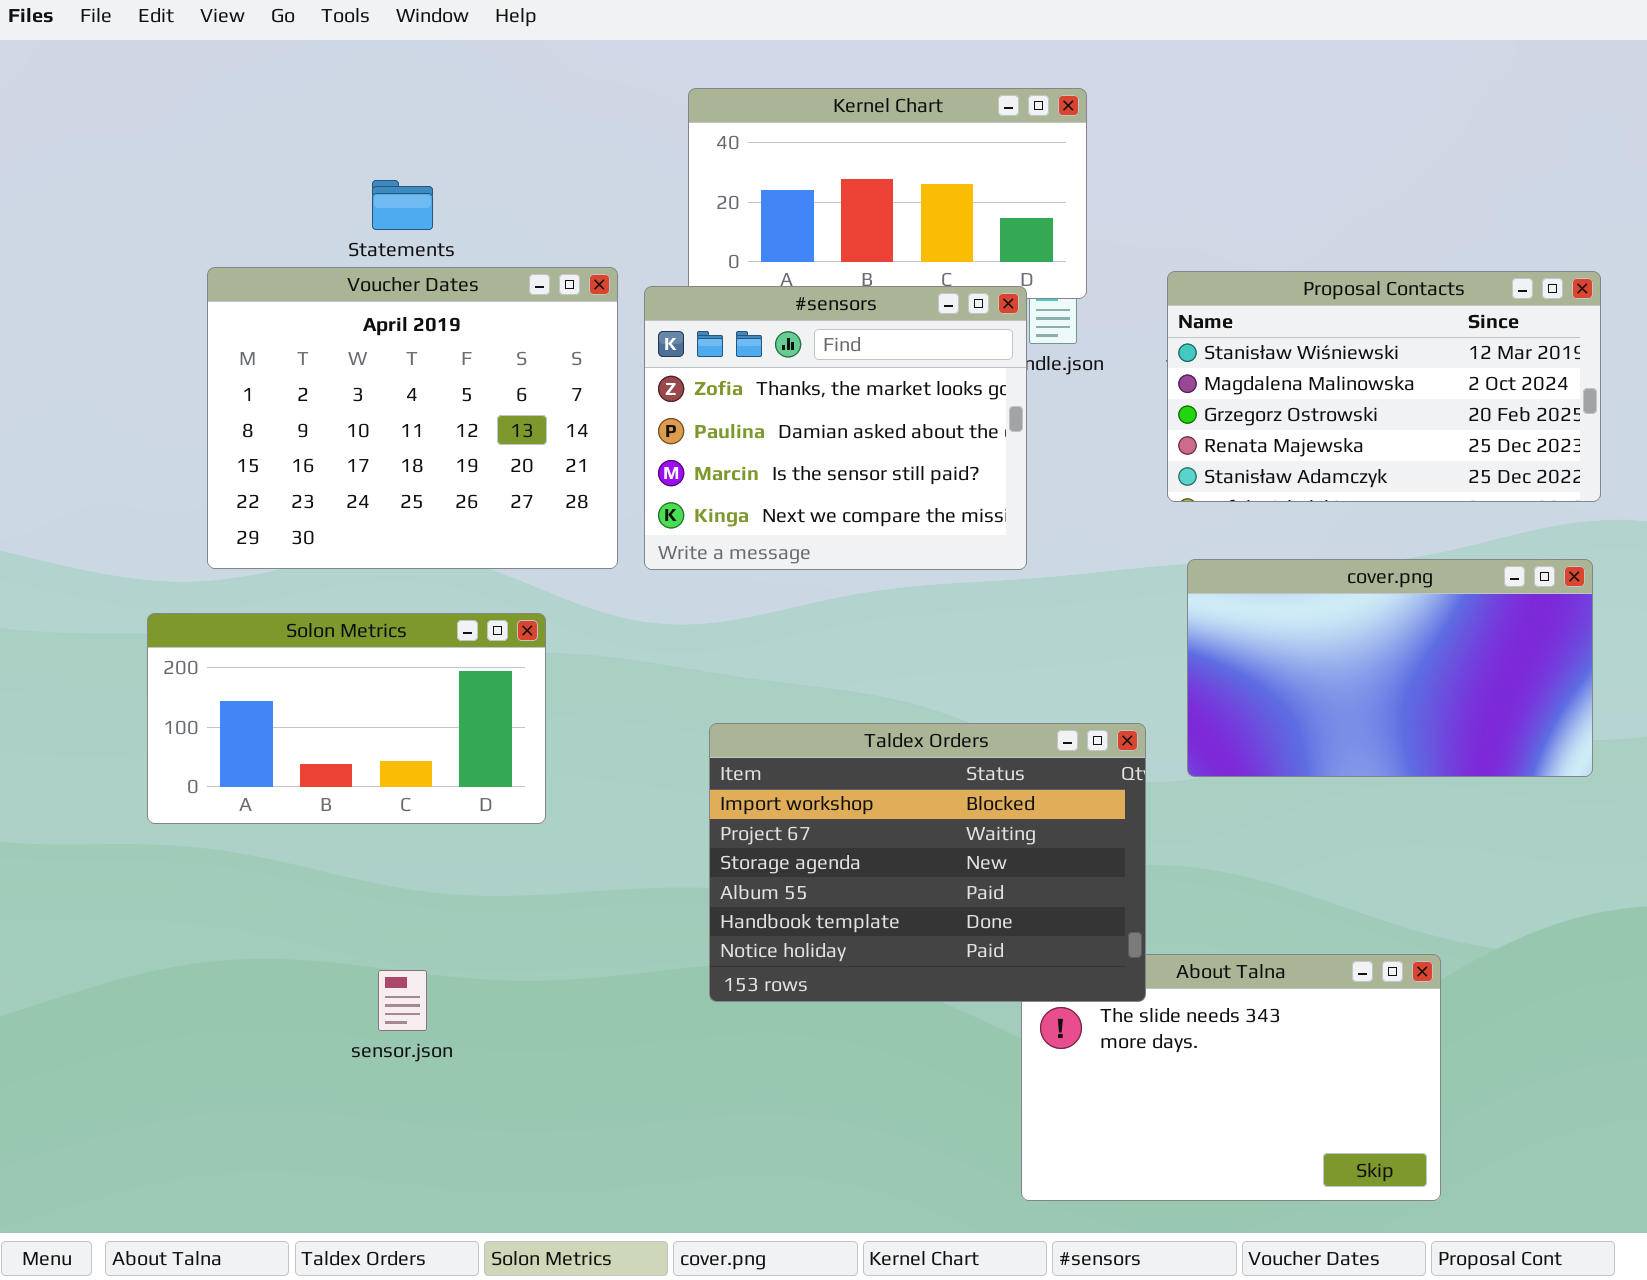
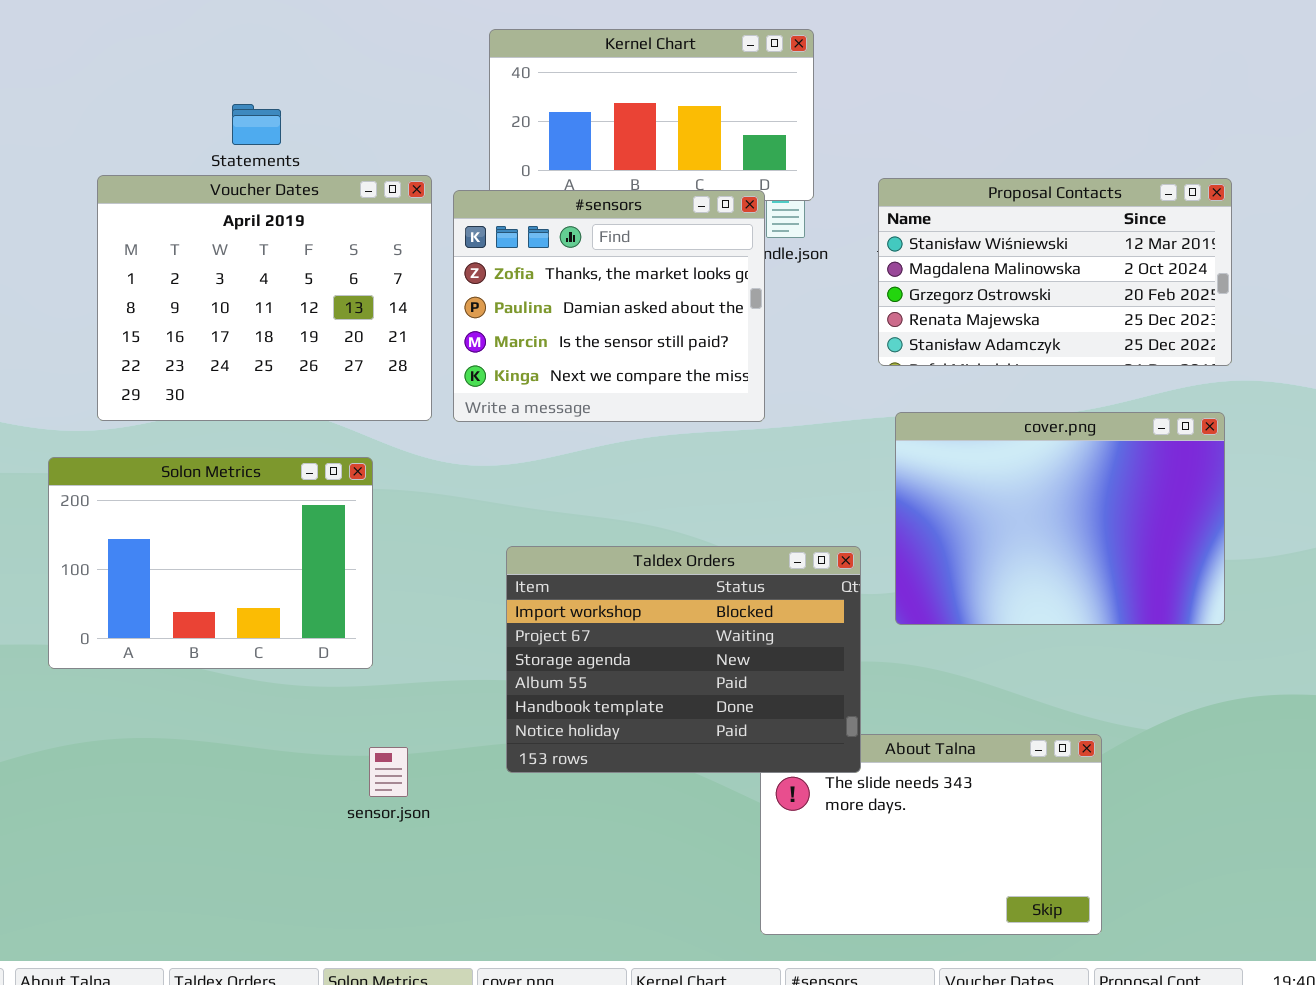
cover.png: [1187,559,1593,777] -> [895,412,1225,625], resized
Solon Metrics: [147,613,546,824] -> [48,457,373,669], resized
sensor.json: [378,970,427,1031] -> [369,747,408,797], moved

